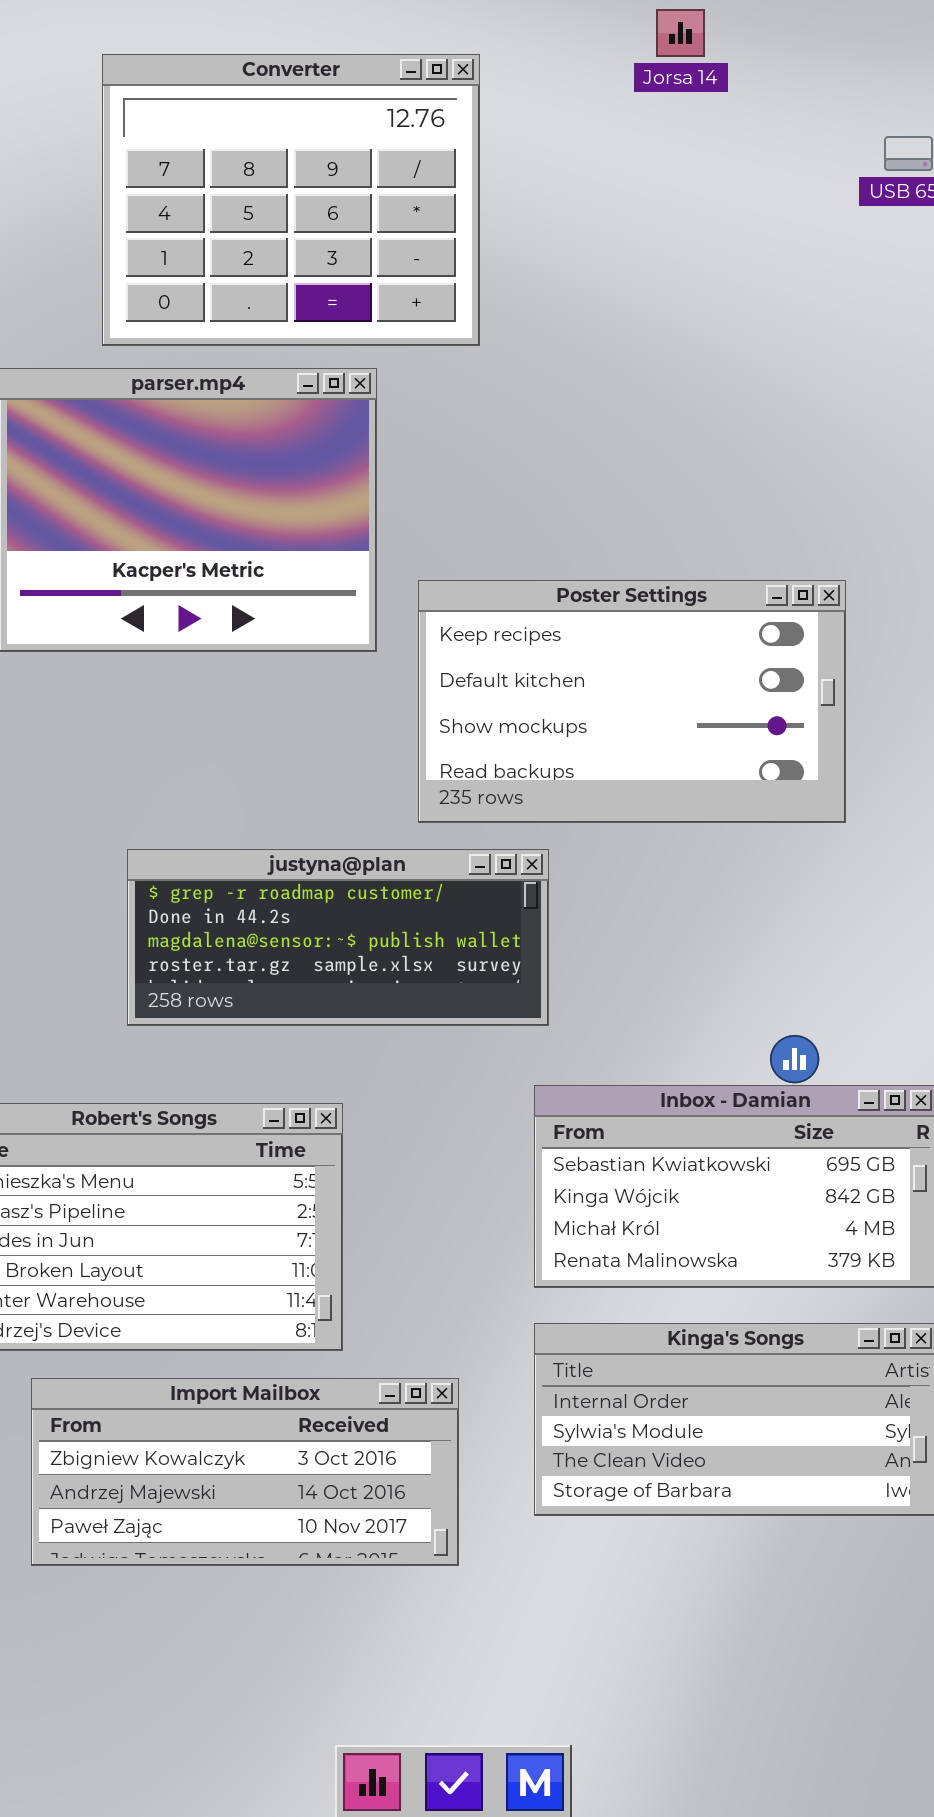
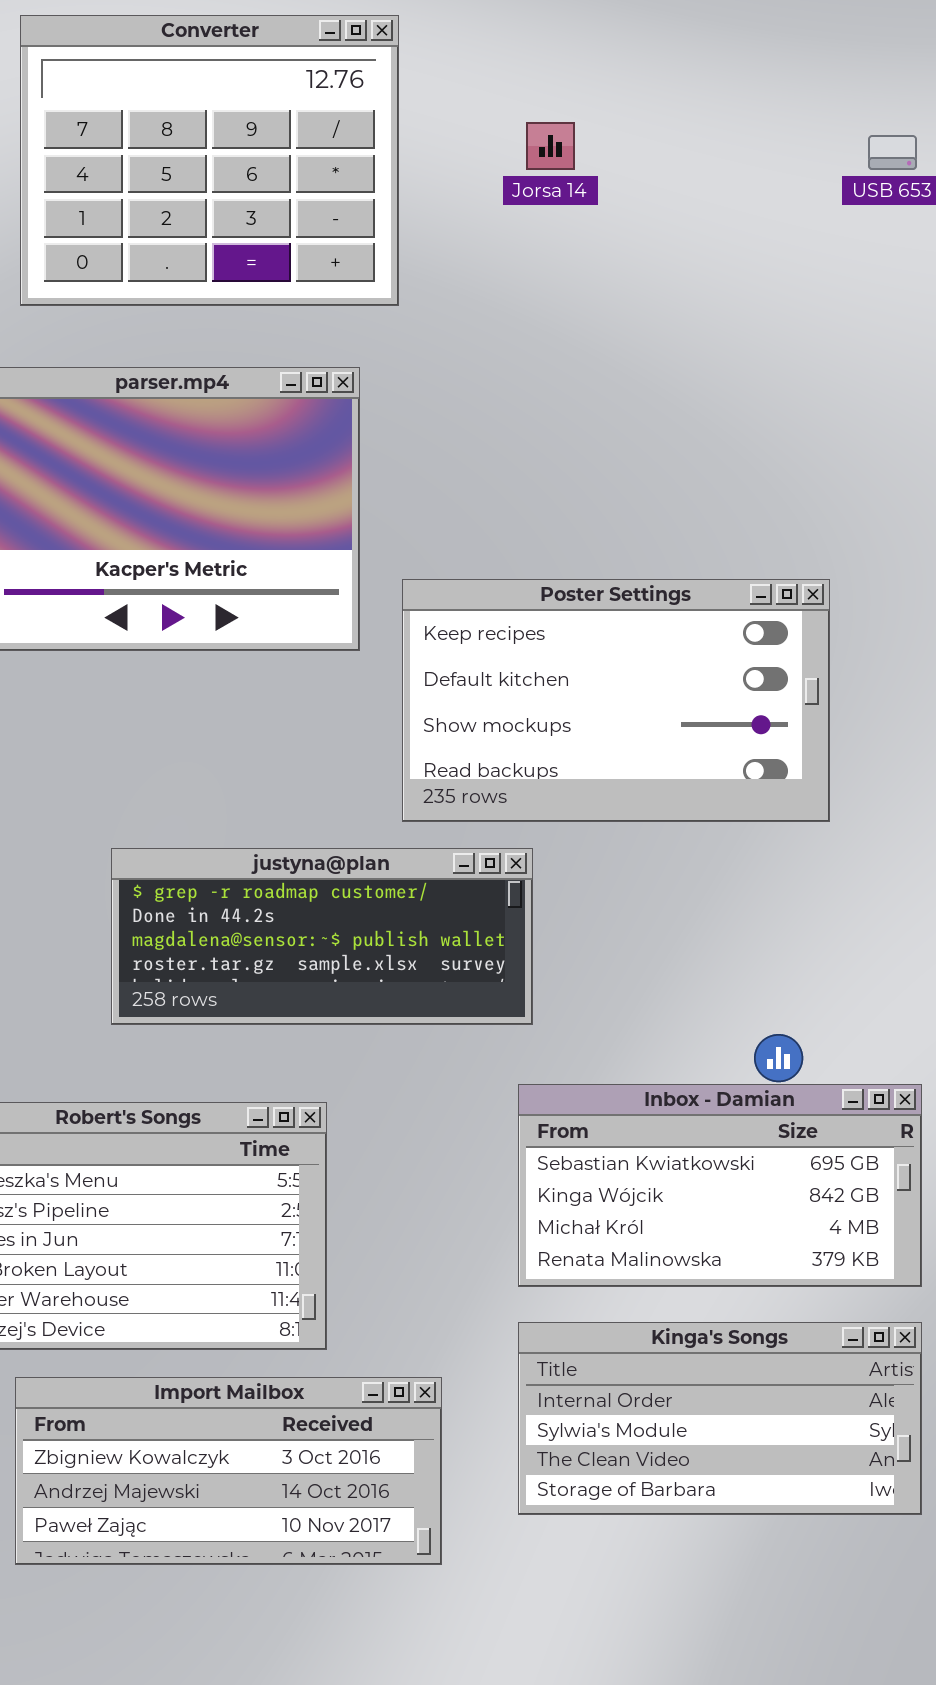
Jorsa 14: [656,9,705,57] -> [526,122,575,170], moved
Converter: [102,54,480,346] -> [20,15,399,306], moved

